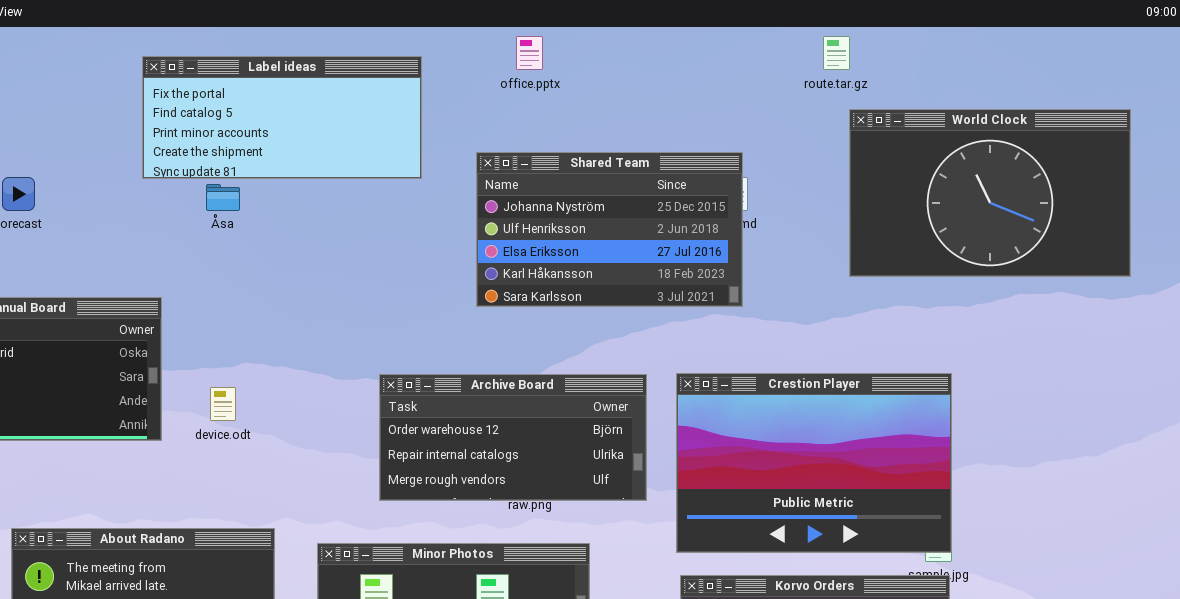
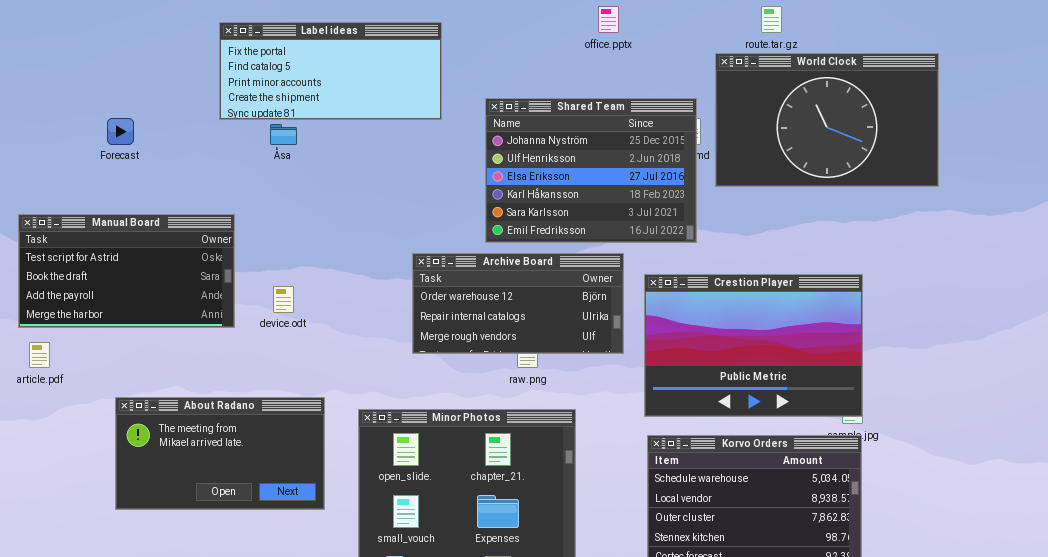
office.pptx: [516,36,543,70] -> [598,6,619,33], moved
World Clock: [849,109,1131,277] -> [715,53,939,187], moved
Shared Team: [476,152,743,307] -> [485,98,697,243], resized
Archive Board: [379,374,647,501] -> [412,253,624,354], moved

